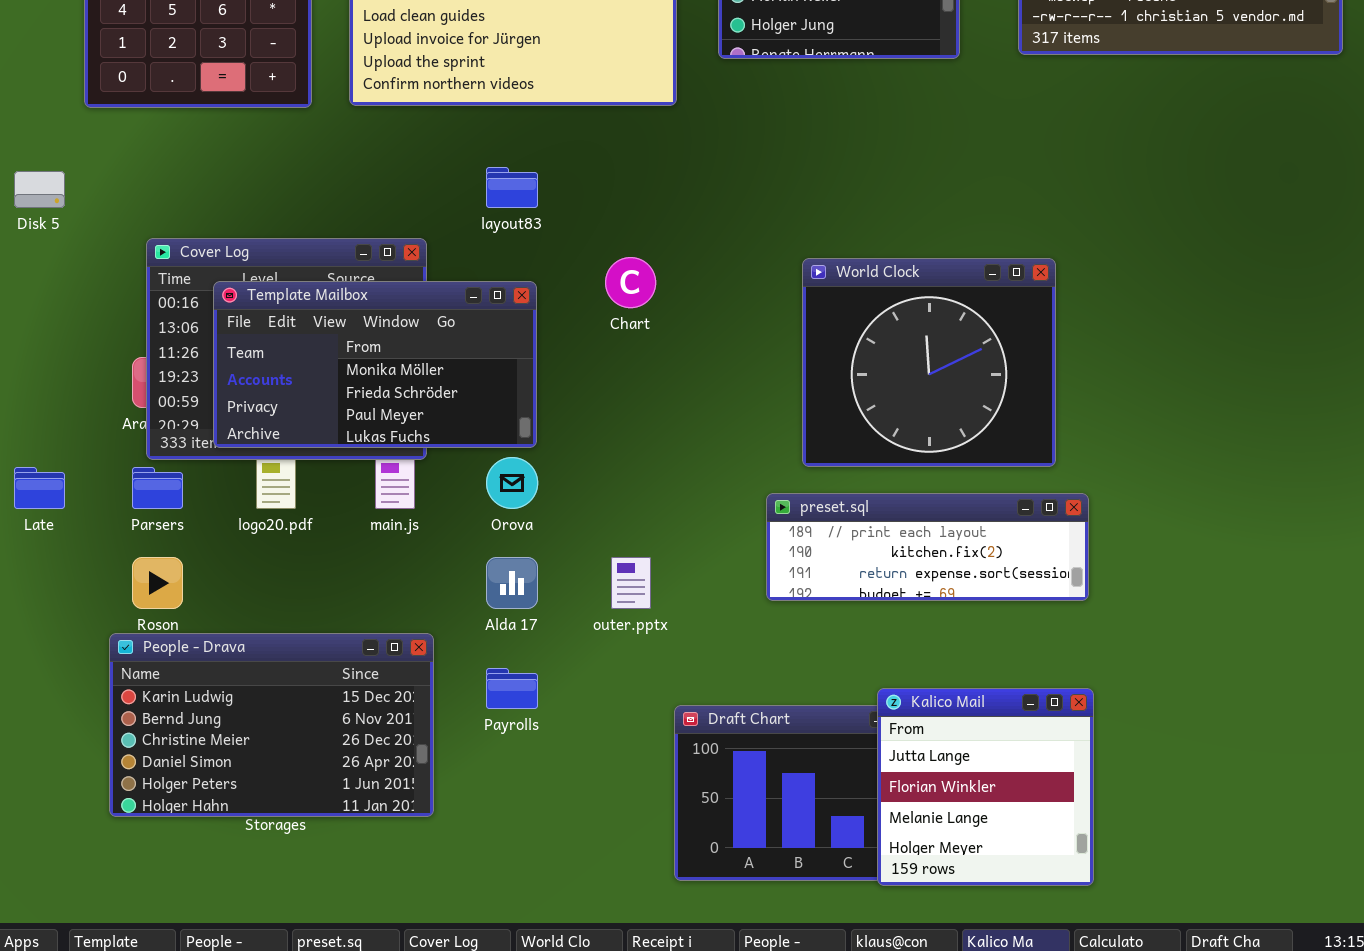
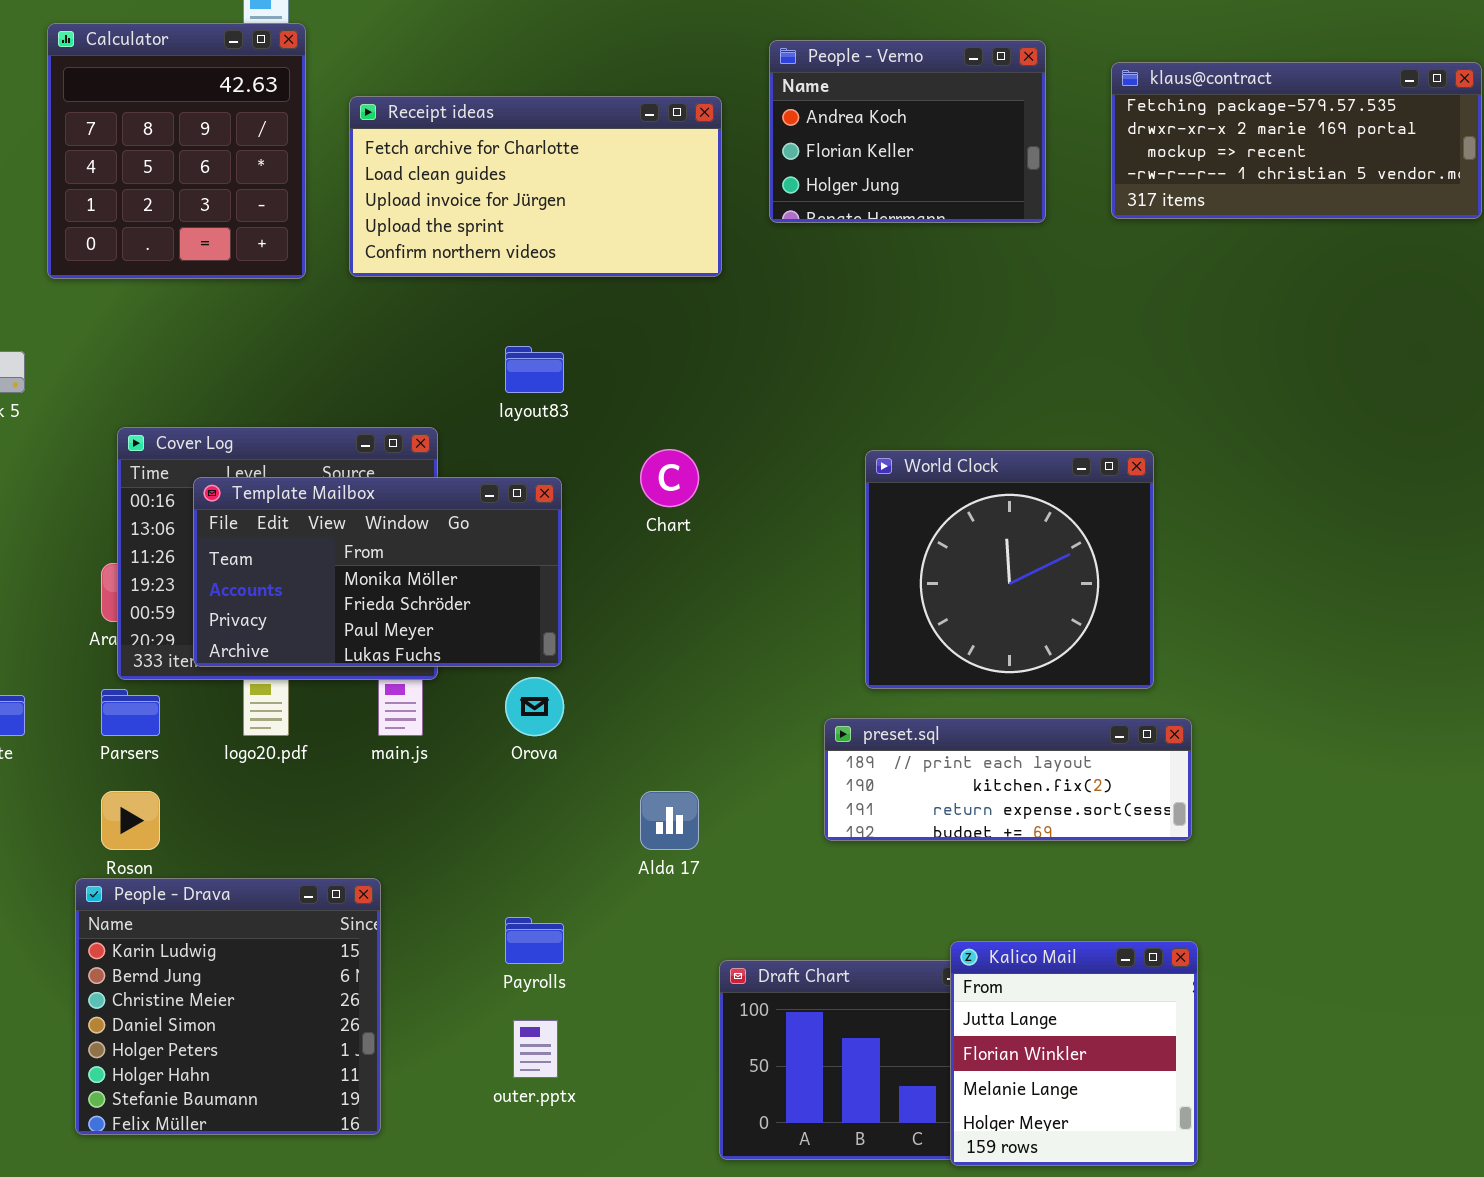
Alda 17: [486,557,538,609] -> [640,791,699,850], moved
outer.pptx: [611,557,651,609] -> [513,1020,558,1078], moved
People - Drava: [109,633,434,817] -> [75,878,381,1135], resized

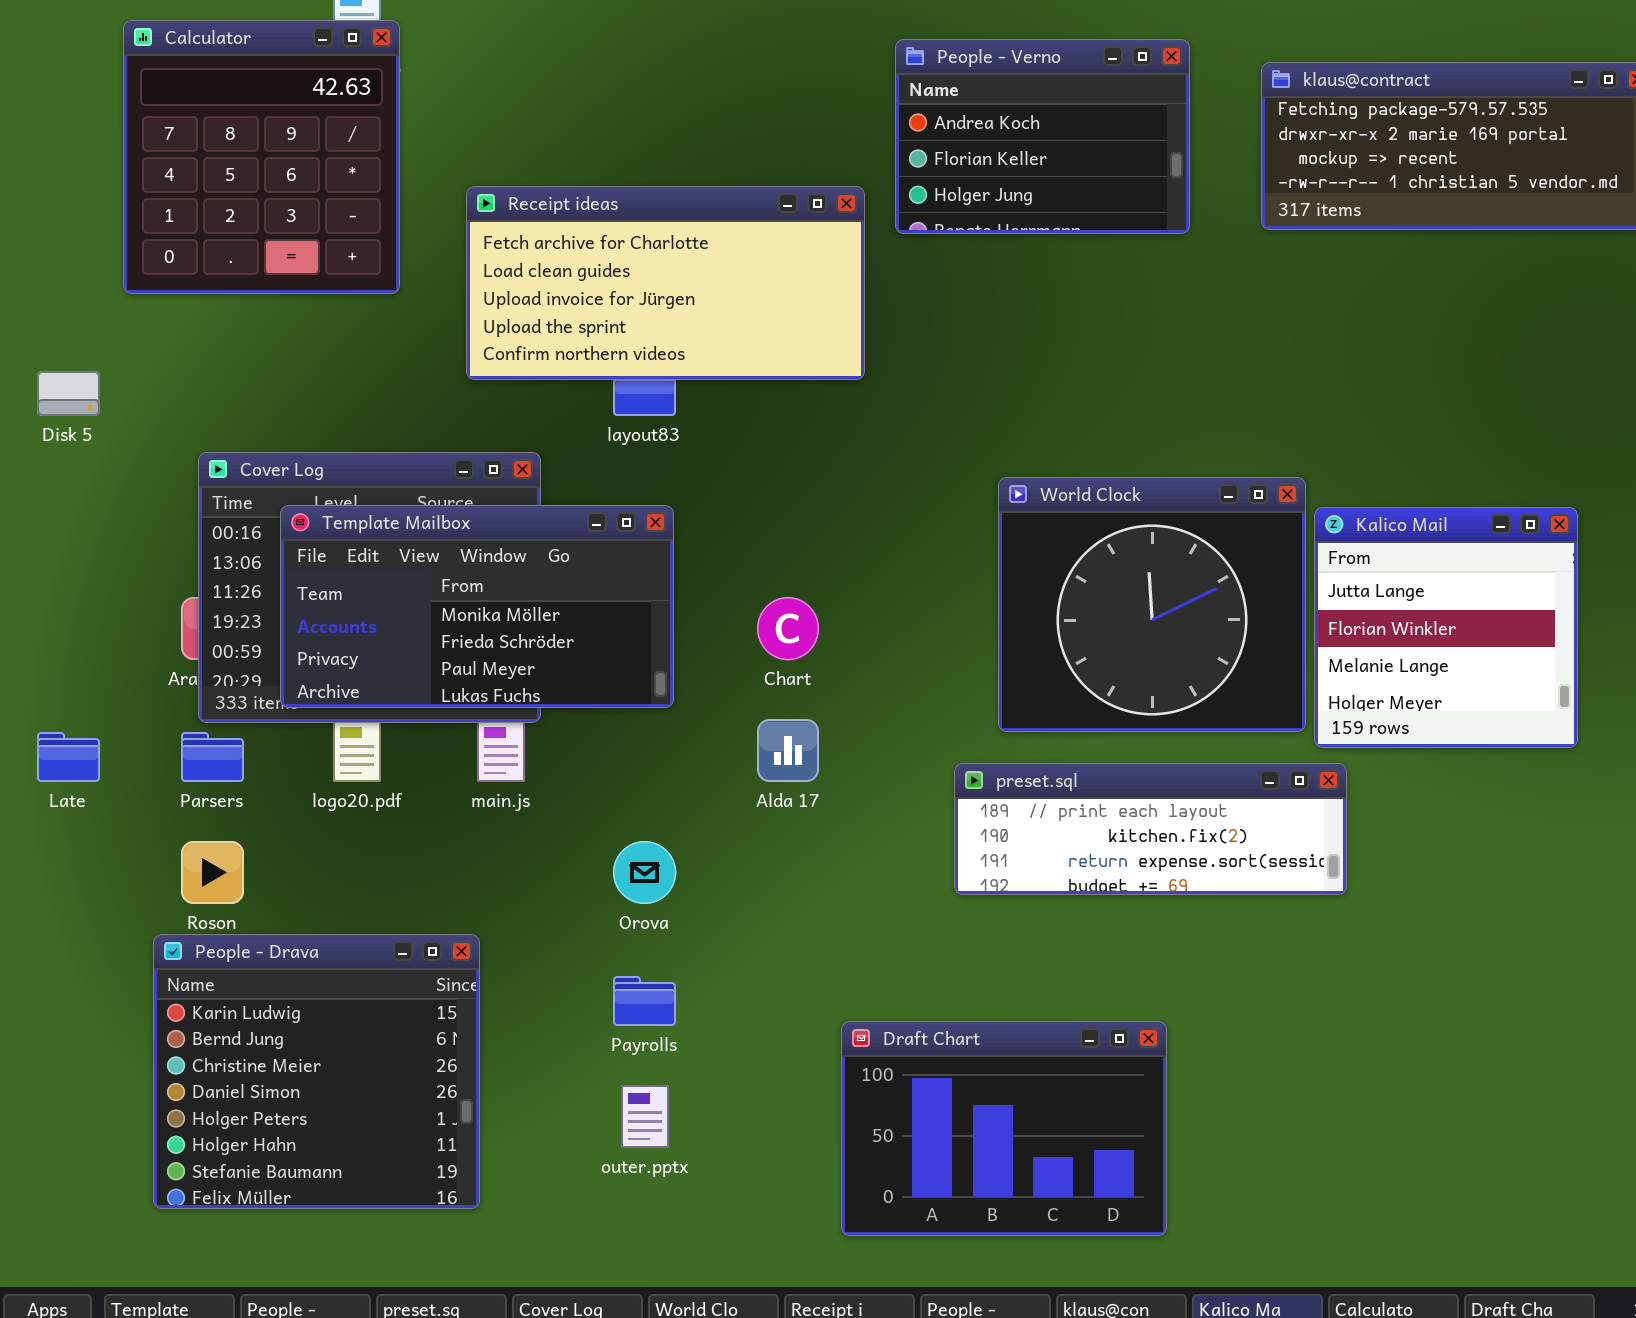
Receipt ideas: [349,96,722,277] -> [466,186,865,380], moved
Chart: [640,449,699,507] -> [757,597,819,660], moved
Orova: [505,677,564,736] -> [613,841,676,904], moved
Alda 17: [640,791,699,850] -> [757,719,819,782], moved
Kalico Mail: [950,941,1198,1166] -> [1314,507,1578,748], moved

